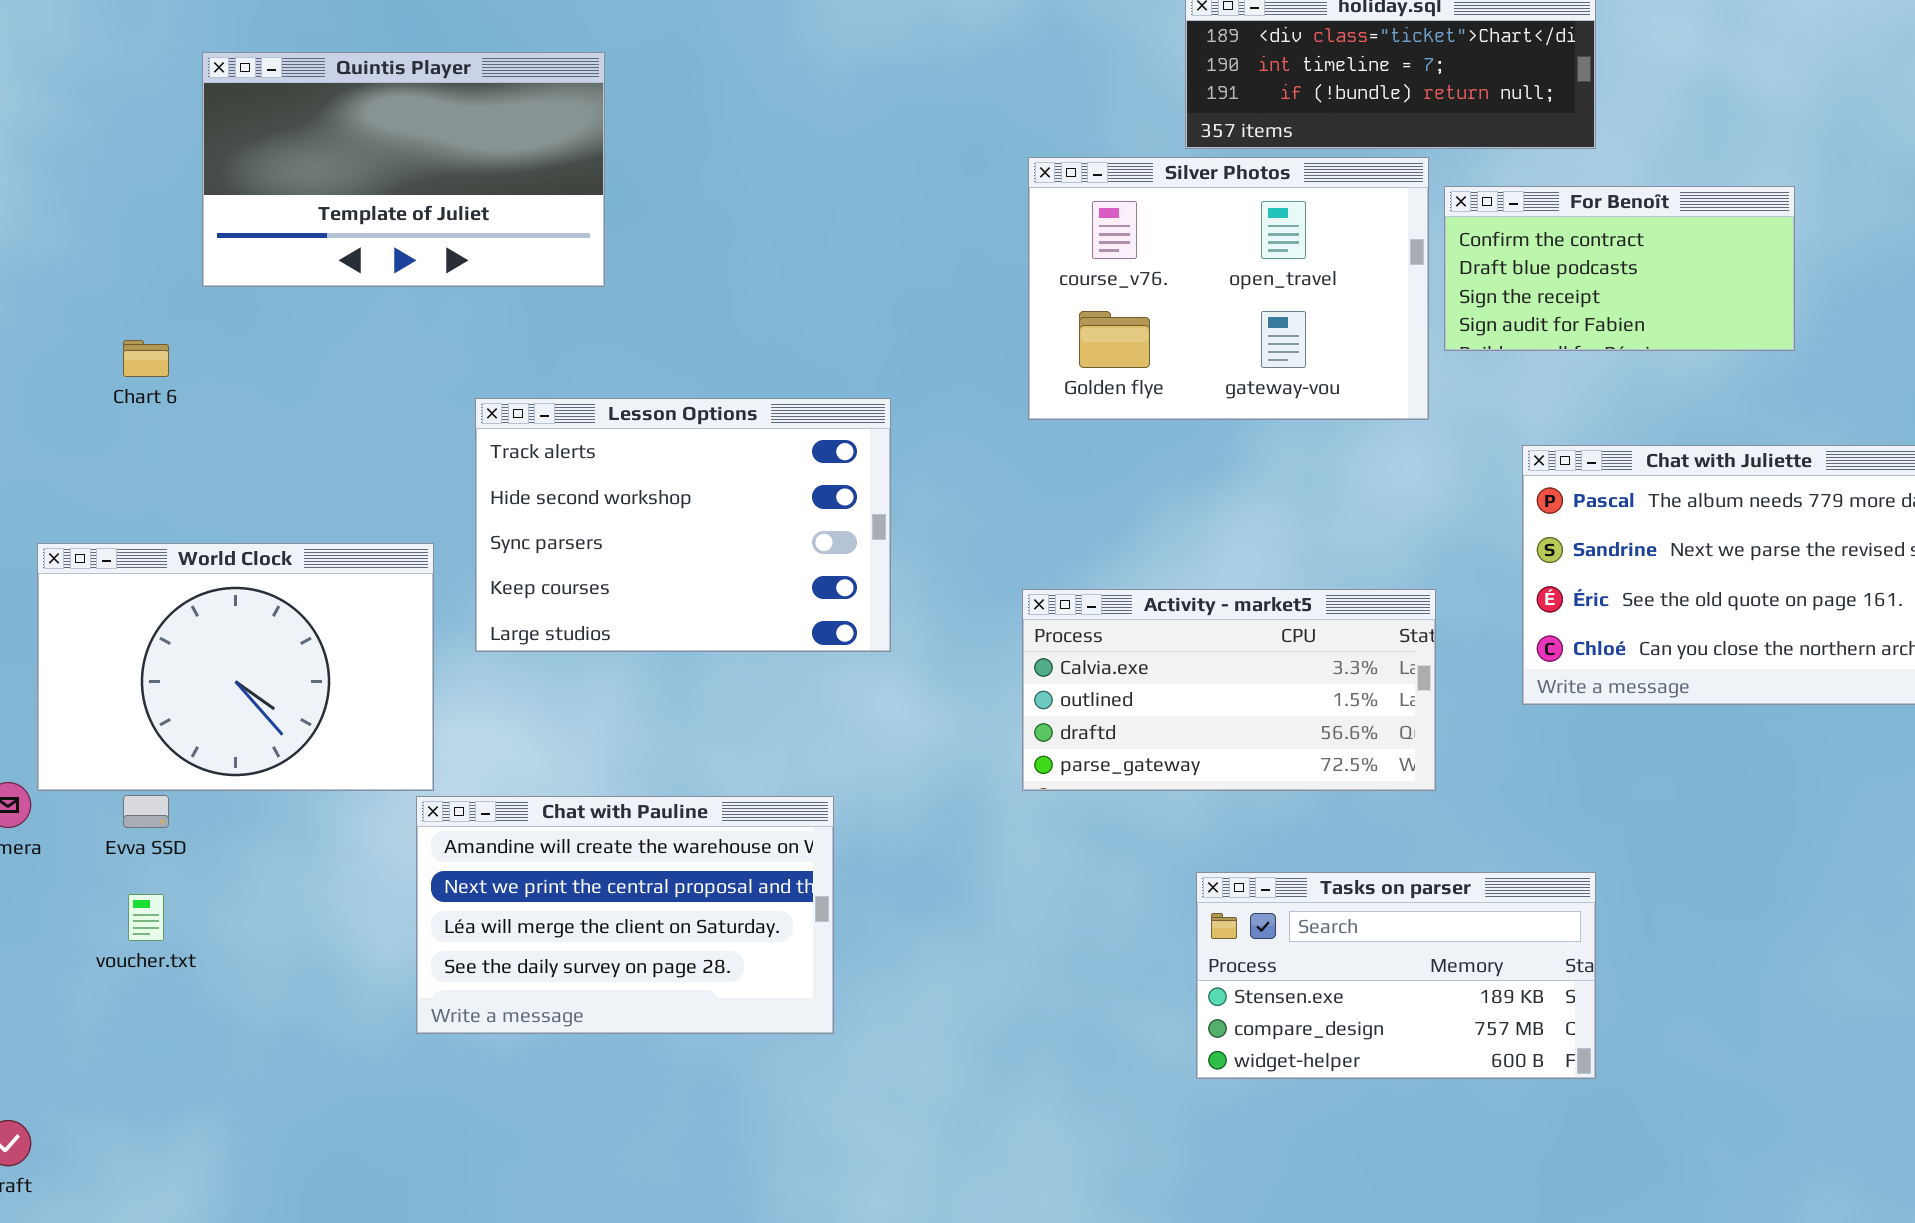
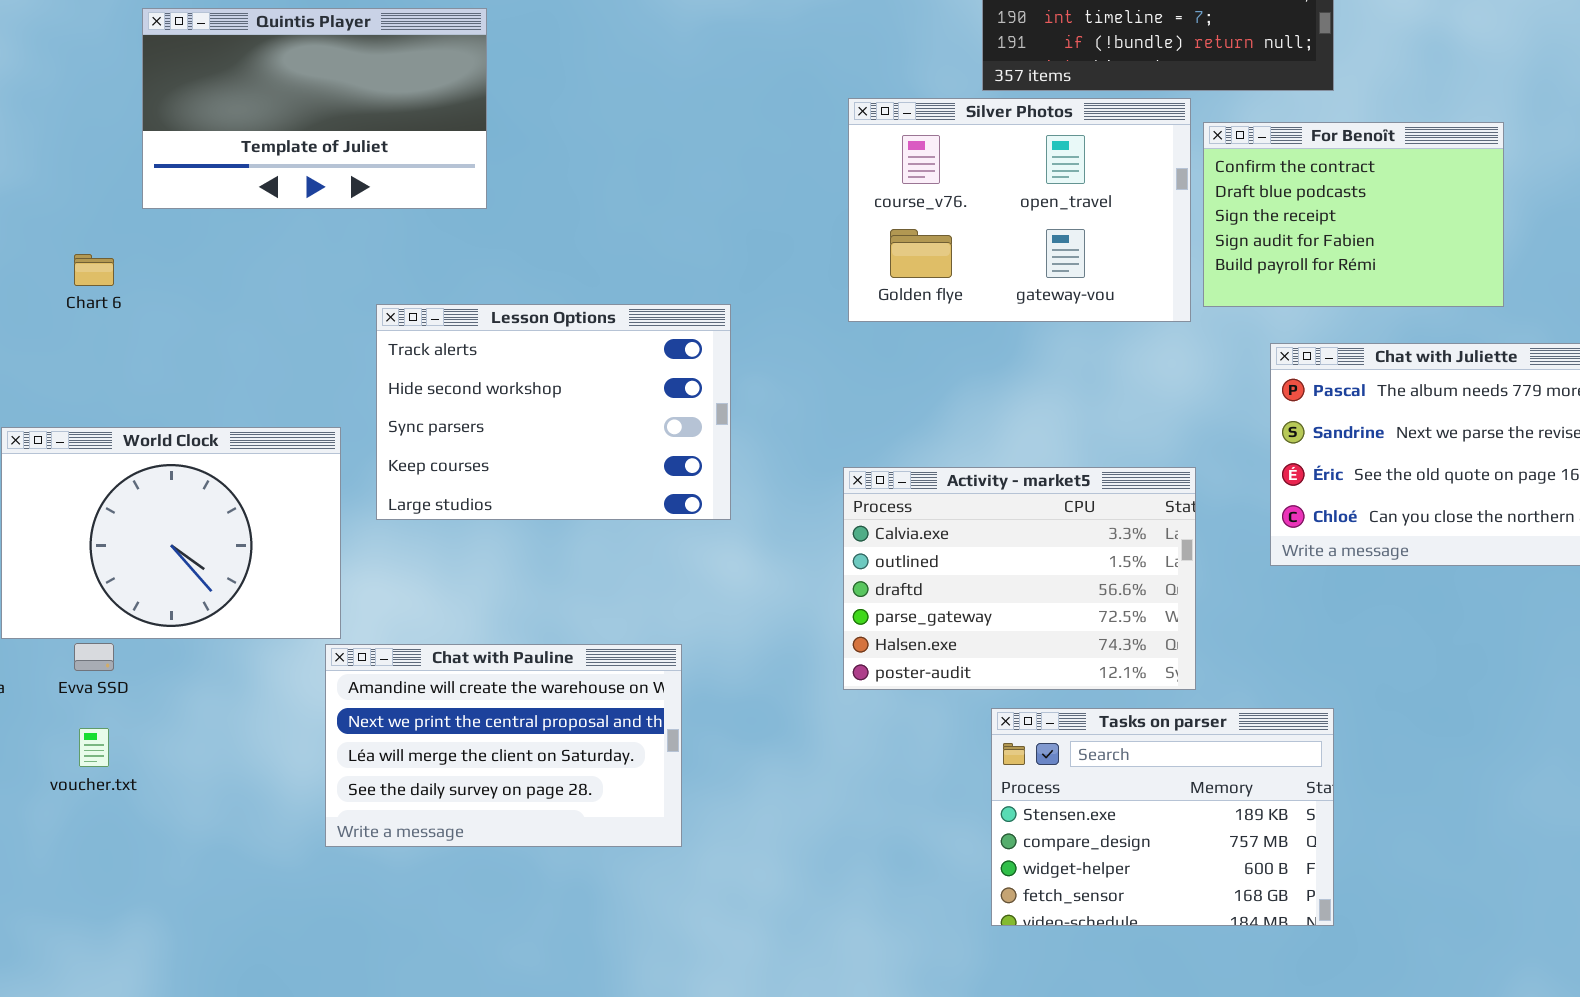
For Benoît: [1444,186,1795,351] -> [1203,122,1504,307], resized
Activity - market5: [1022,589,1436,791] -> [843,467,1196,690], resized
Tasks on parser: [1196,872,1596,1079] -> [991,708,1334,926], resized

